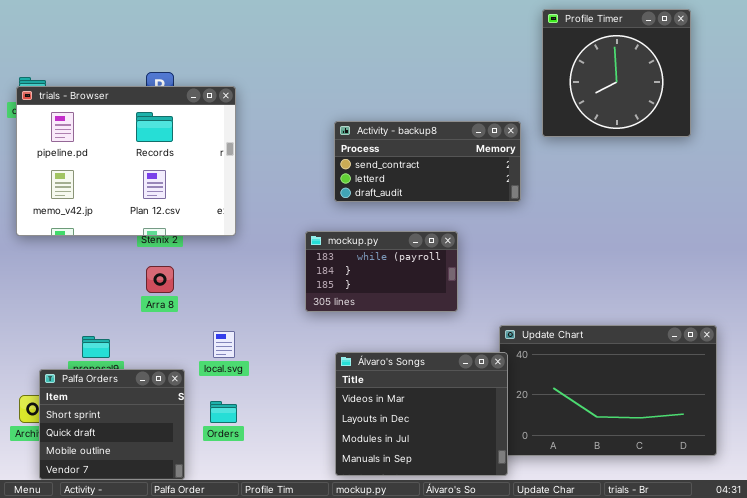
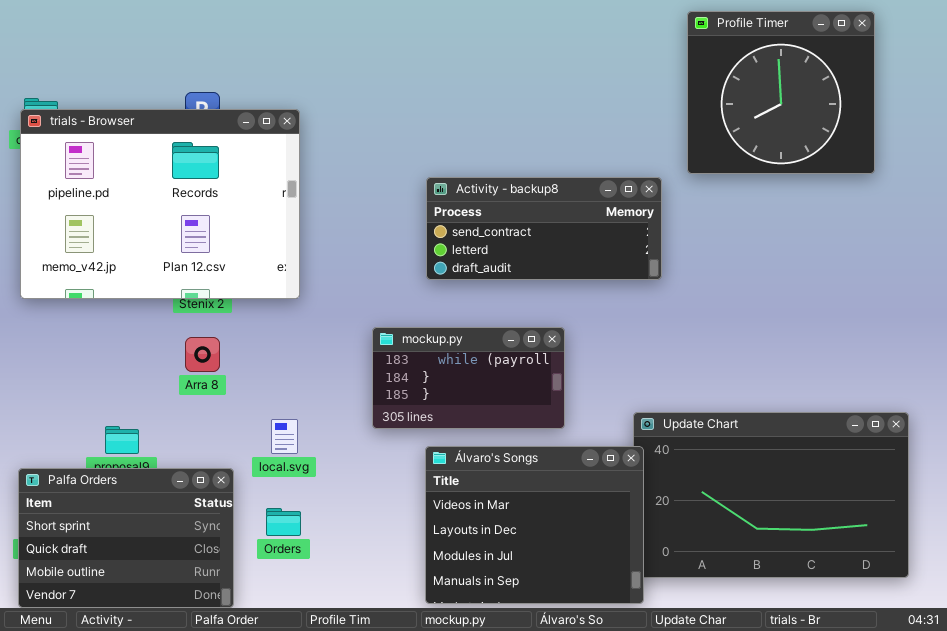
Activity - backup8: [334,121,521,202] -> [426,177,662,280], moved
mockup.py: [305,231,458,312] -> [372,327,565,429], moved
Palfa Orders: [39,369,185,480] -> [18,468,234,608], resized

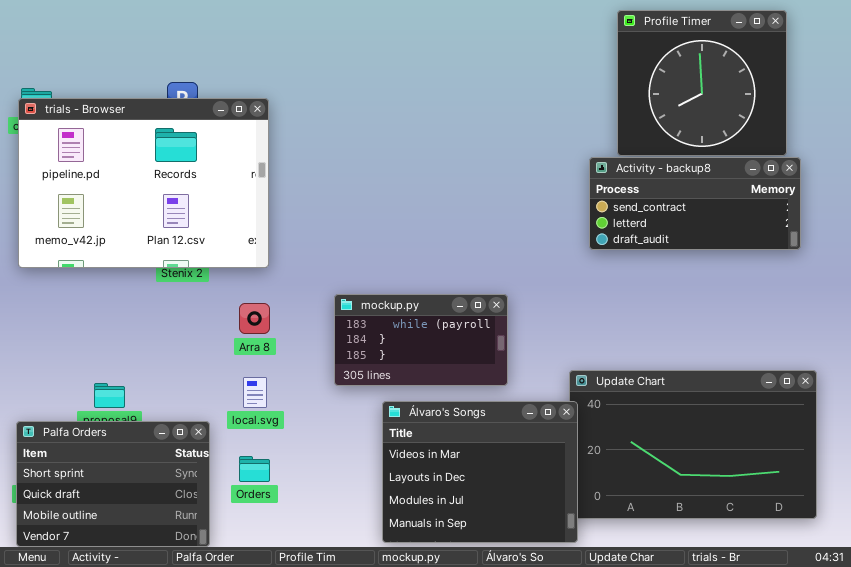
Activity - backup8: [426,177,662,280] -> [589,157,801,250], moved
Arra 8: [185,337,220,372] -> [239,303,270,334], moved

